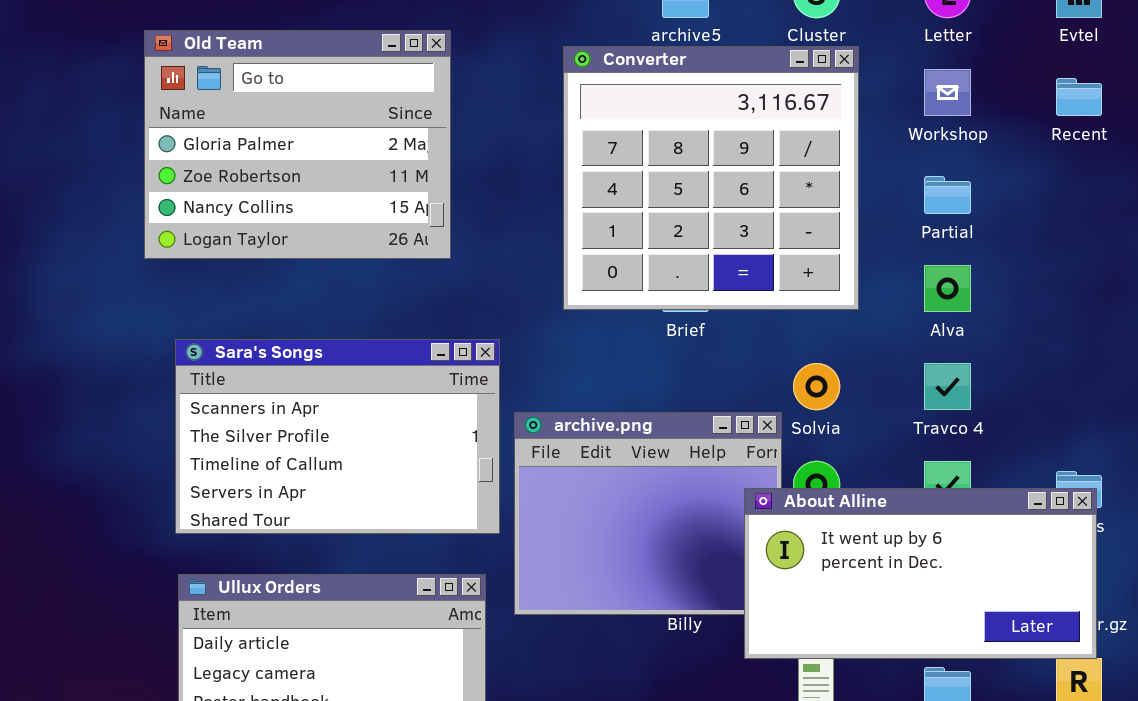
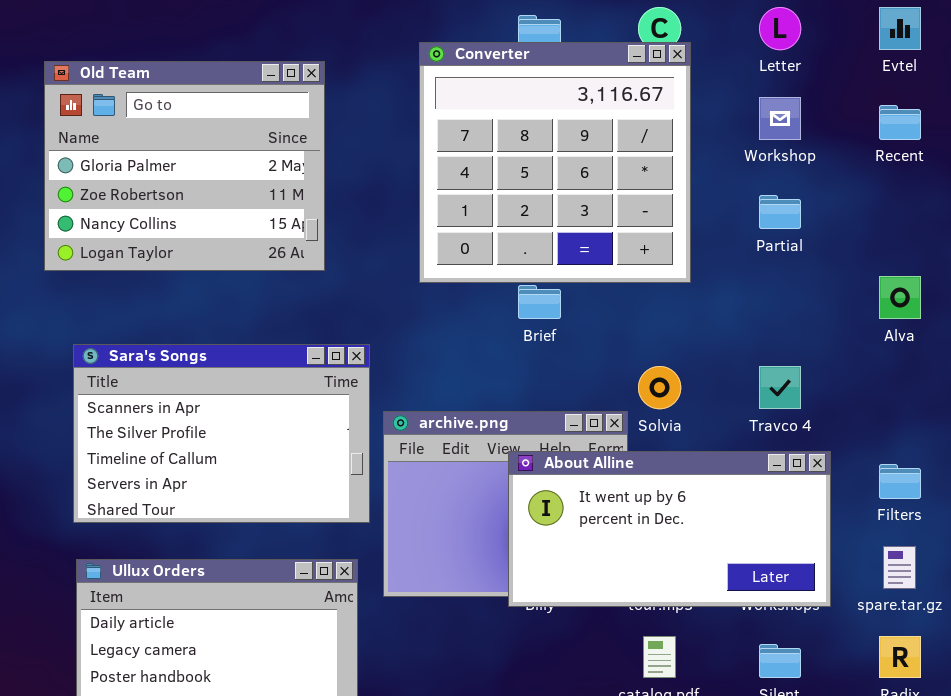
Converter: [563,46,859,310] -> [419,42,691,283], moved
Alva: [924,265,971,312] -> [879,276,921,319], moved
About Alline: [744,488,1097,659] -> [508,451,831,607], moved

